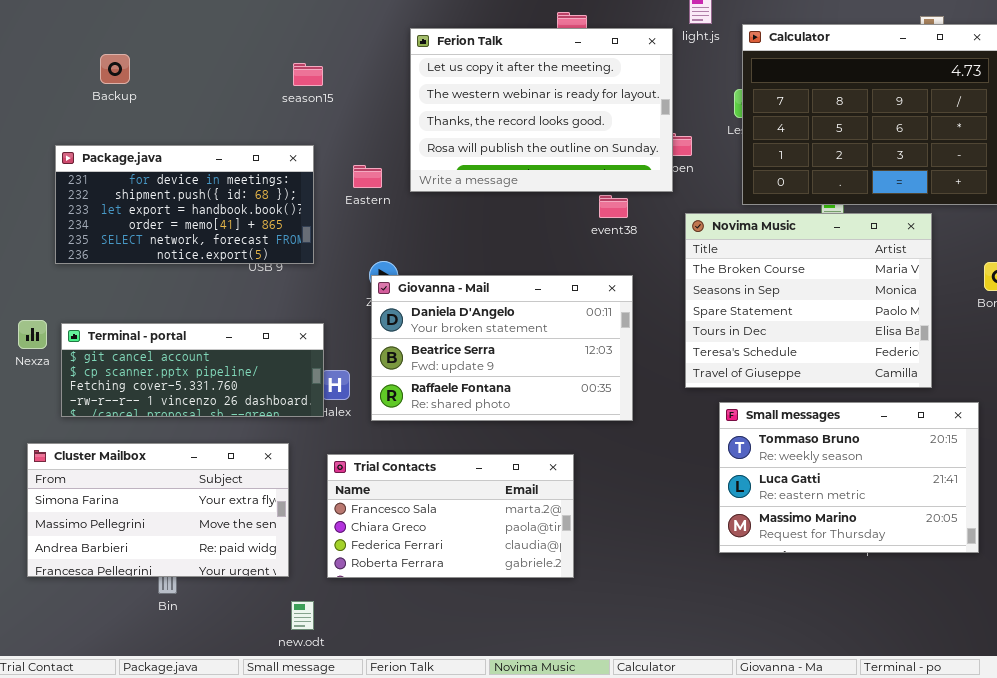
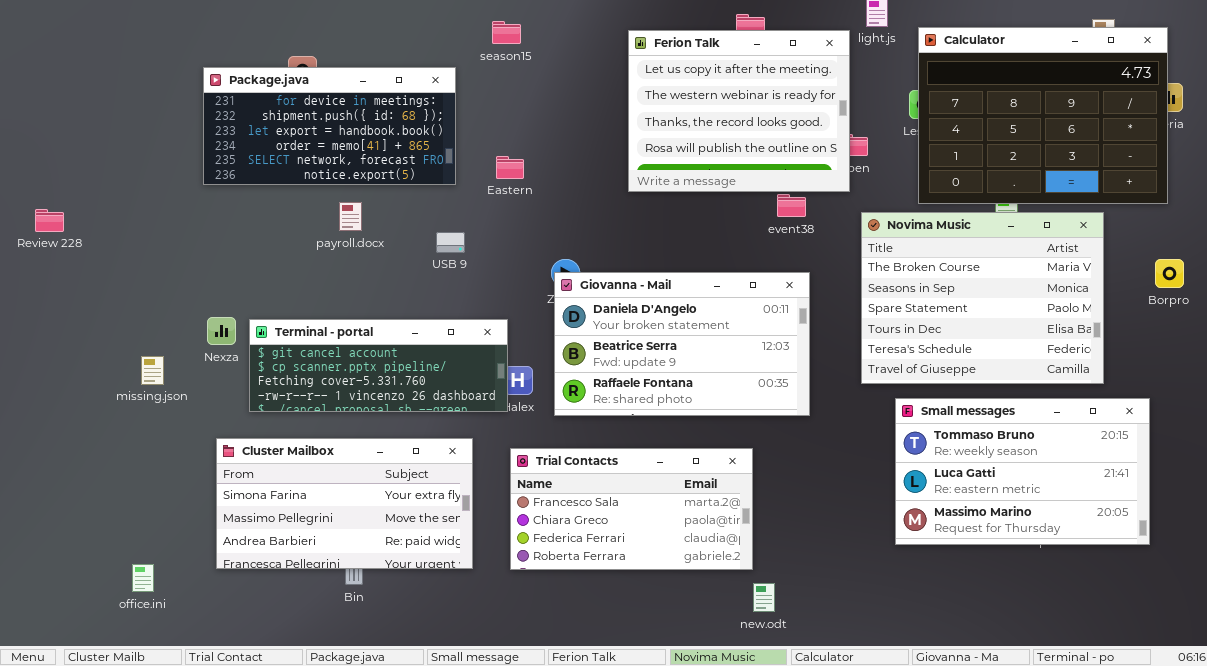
Ferion Talk: [410,28,673,192] -> [628,30,850,192], resized
season15: [293,63,323,86] -> [492,21,521,44], moved
Package.java: [55,145,314,264] -> [203,67,456,185], moved
Eastern: [353,165,382,188] -> [496,156,524,179], moved
new.odt: [291,601,314,630] -> [753,583,775,612], moved

